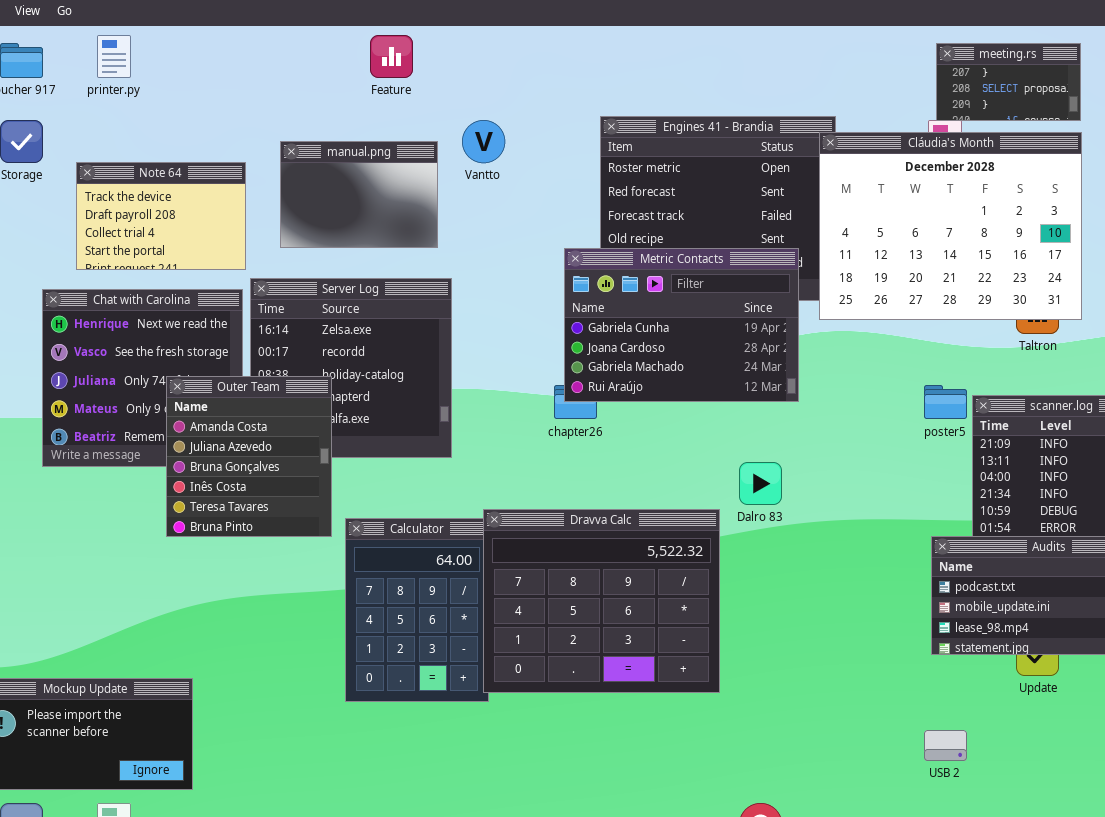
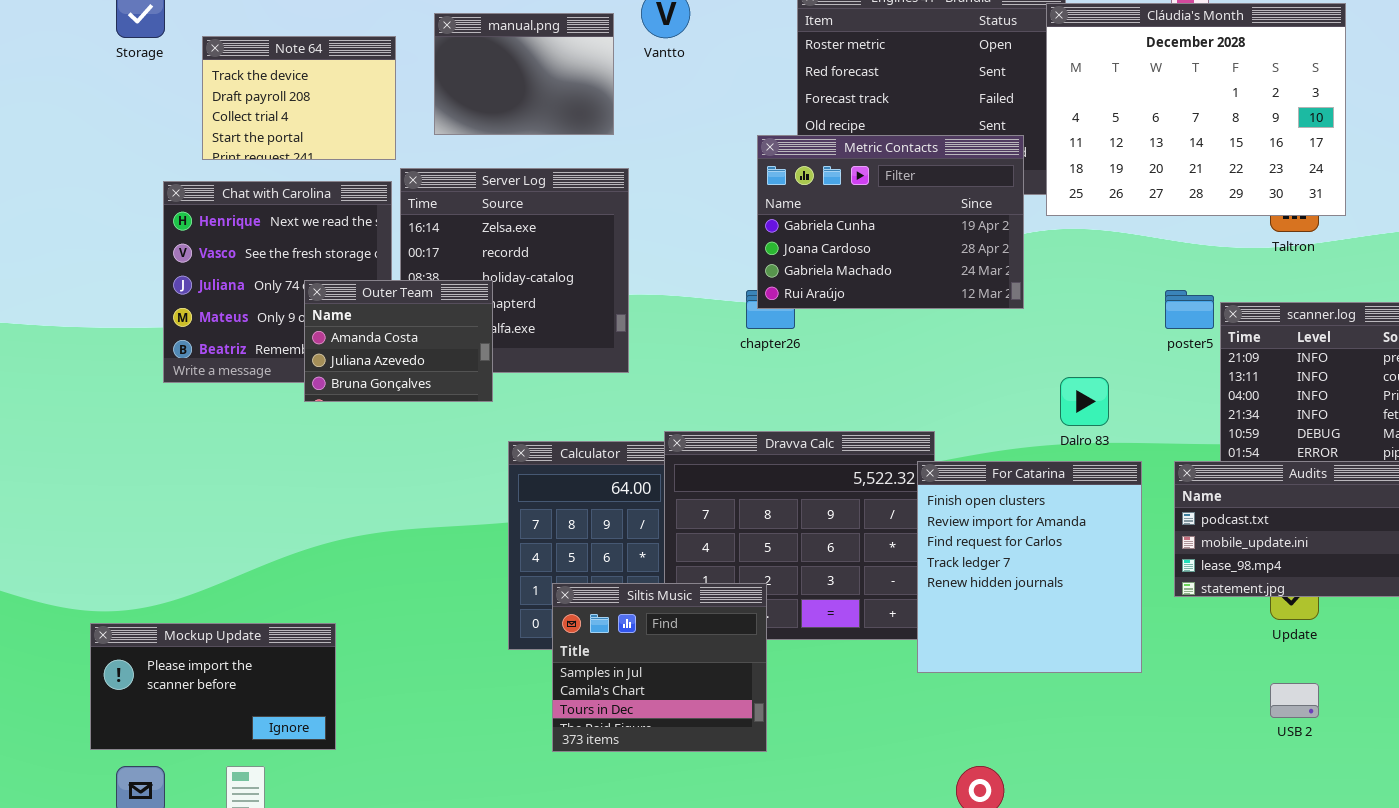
Outer Team: [166,376,332,537] -> [304,280,493,402], resized
Dalro 83: [739,462,782,505] -> [1060,377,1109,426], moved
For Catarina: none -> [917,461,1142,673], opened
Siltis Music: none -> [552,583,767,752], opened
USB 2: [924,730,967,761] -> [1270,683,1319,718], moved

